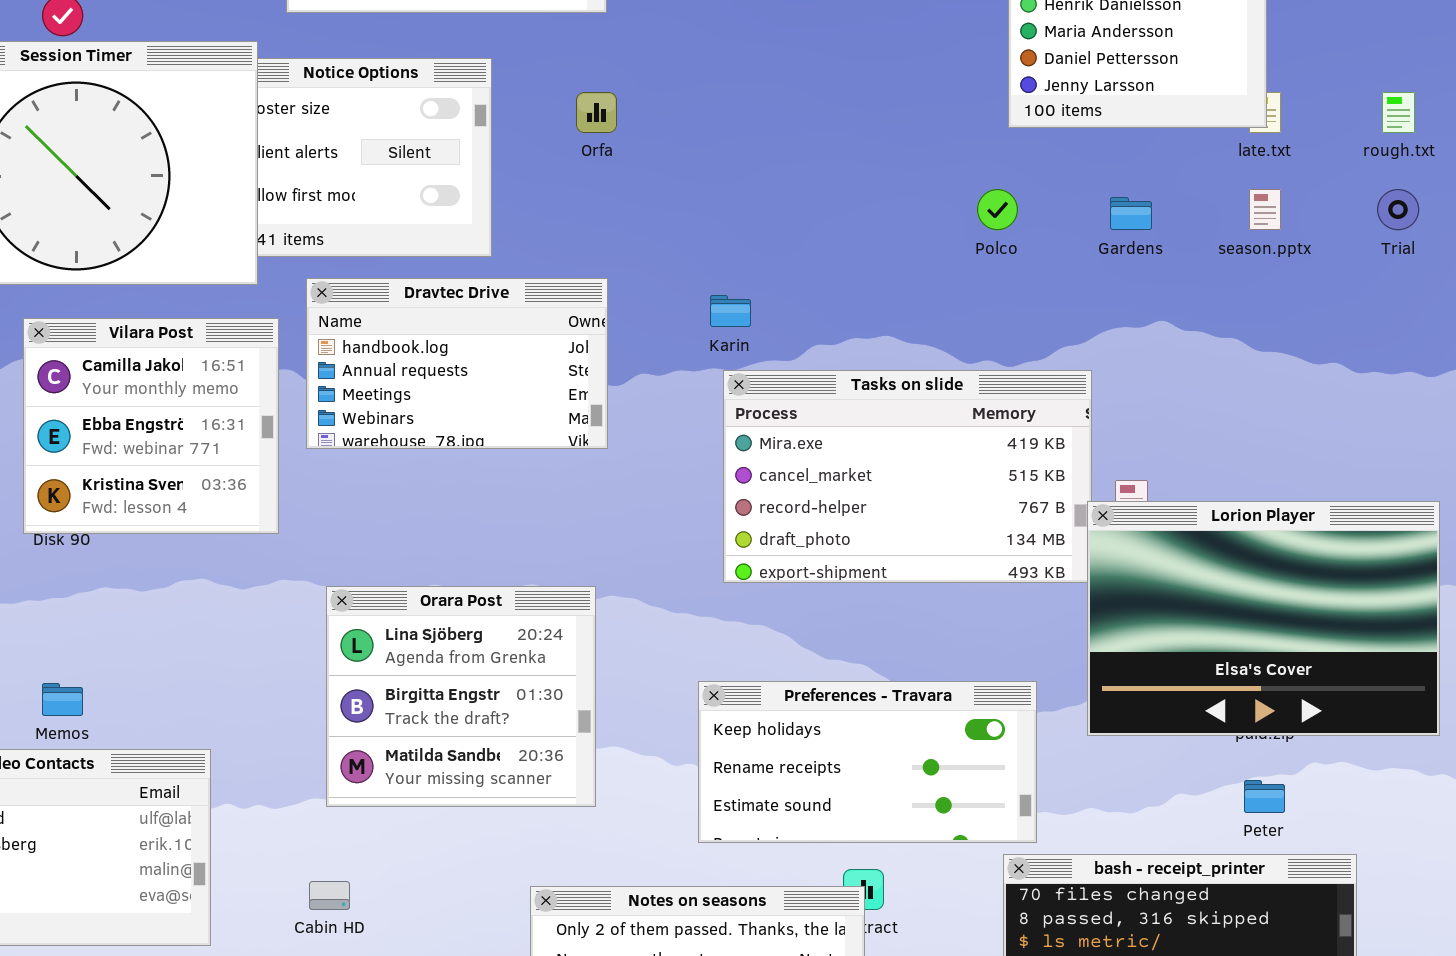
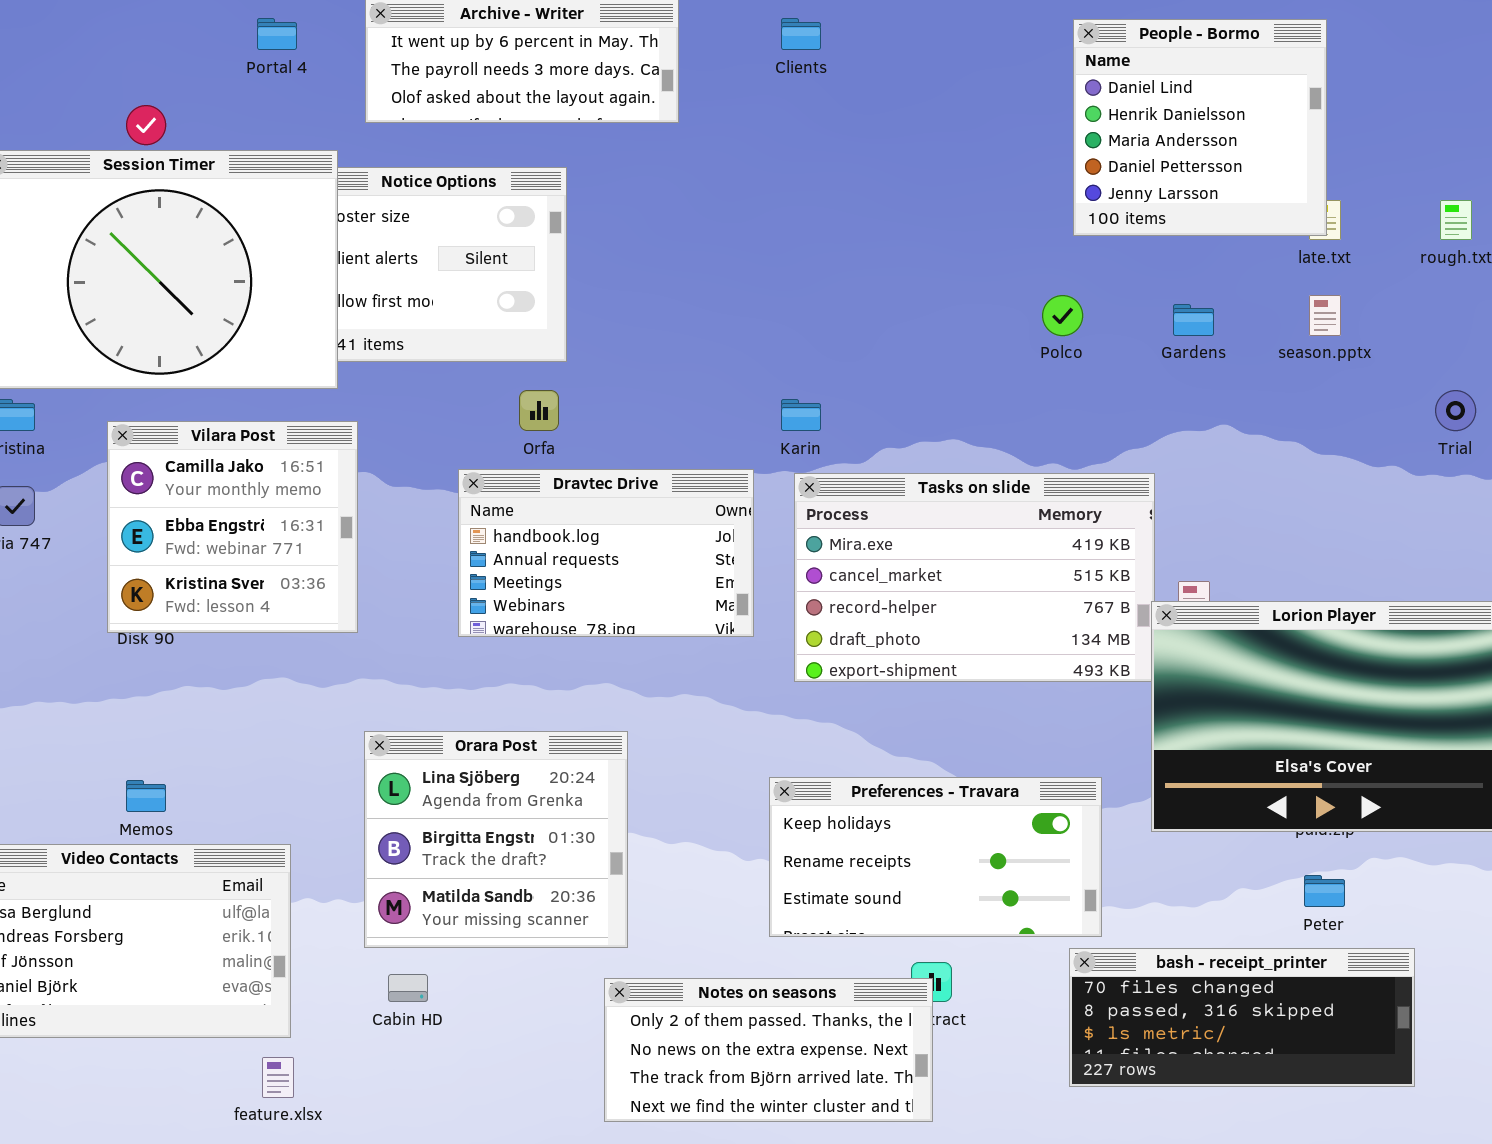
Orfa: [576,92,617,133] -> [519,390,559,431], moved
Trial: [1377,189,1419,230] -> [1435,390,1476,431], moved
Dravtec Drive: [306,278,608,449] -> [458,469,754,637], moved
Orara Post: [326,586,596,807] -> [364,731,628,948], moved

